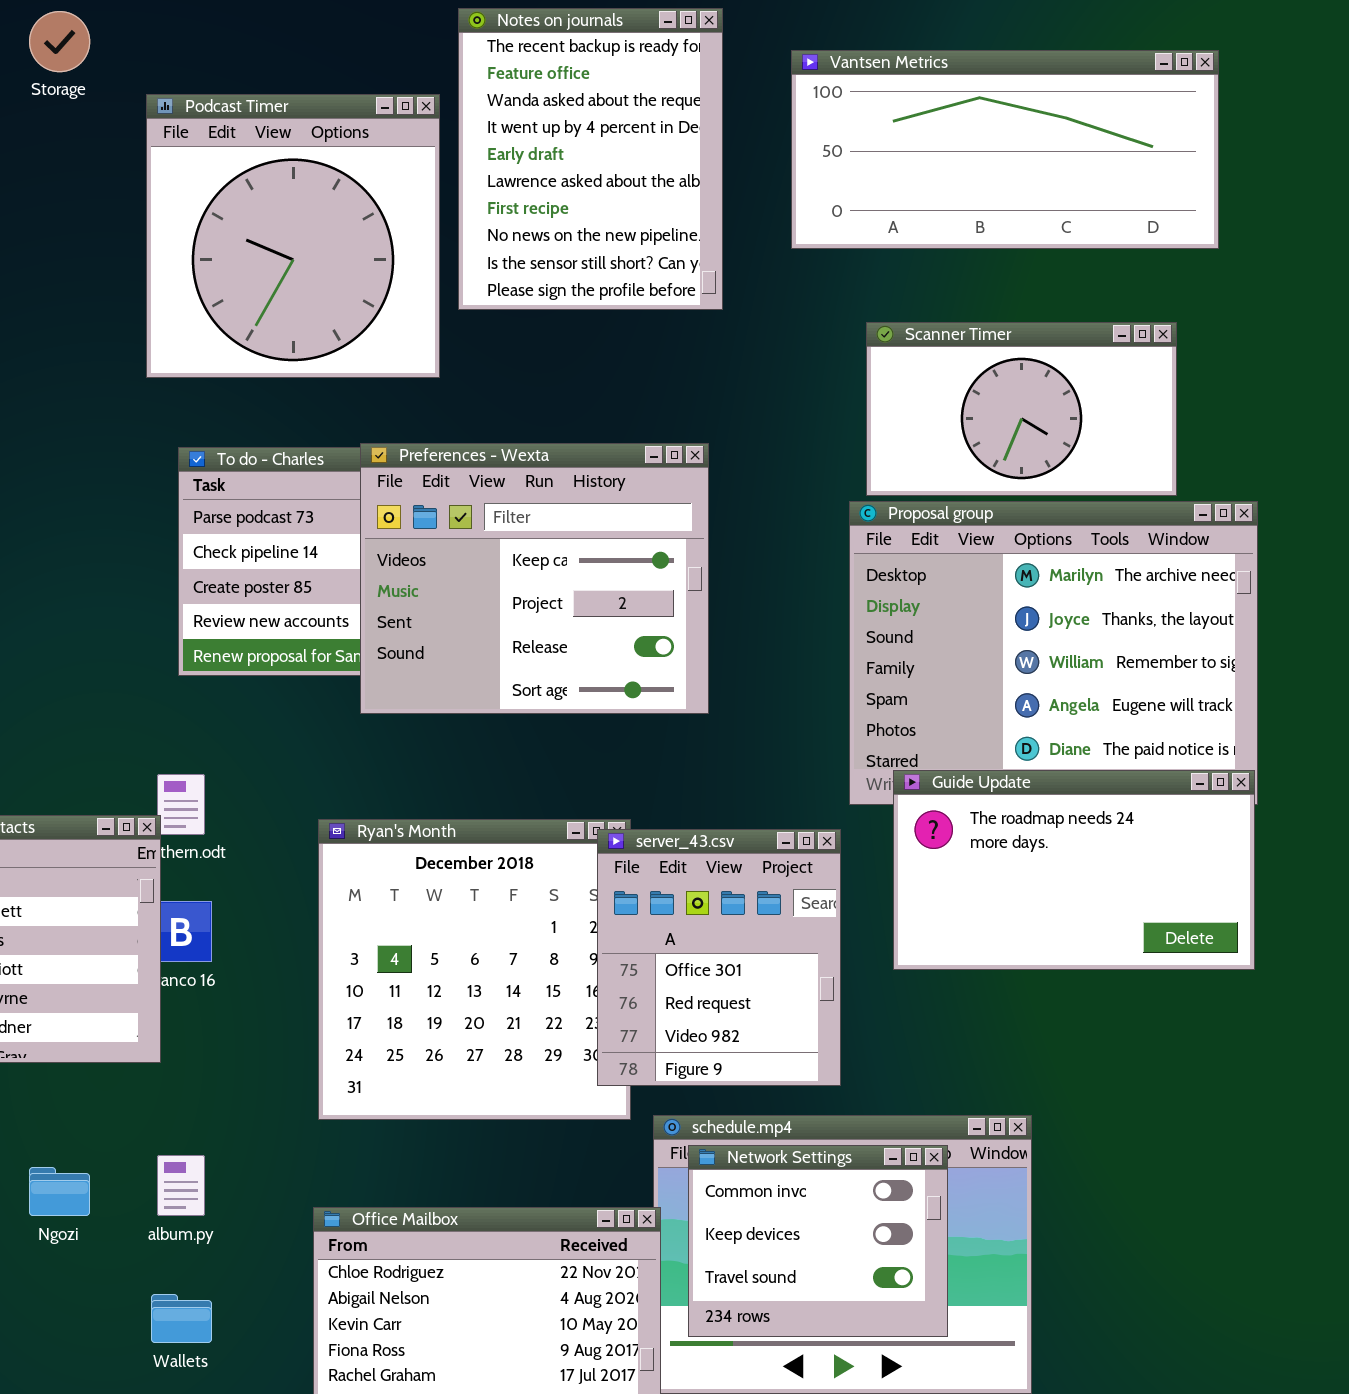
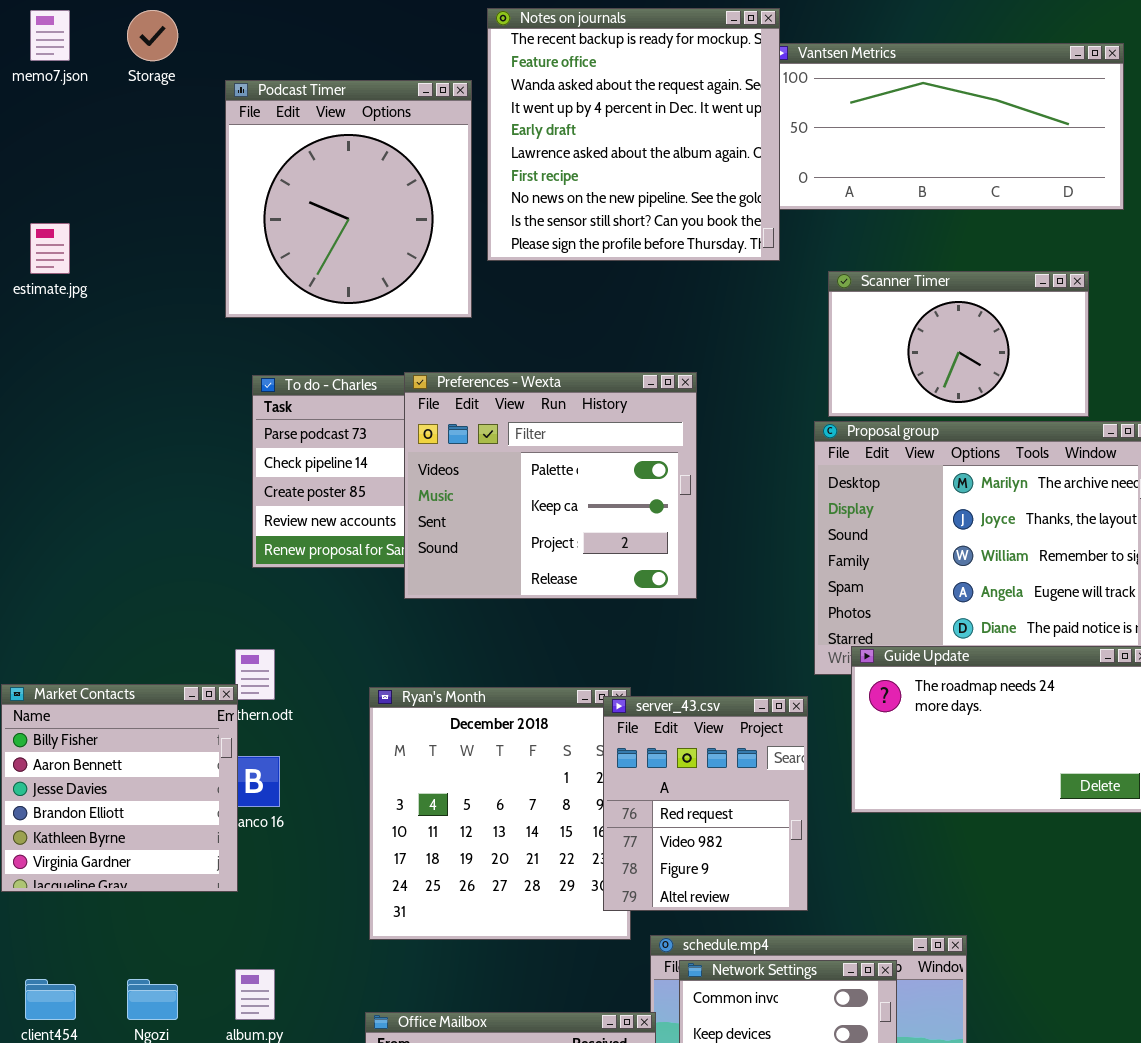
Notes on journals: [458,8,723,310] -> [487,8,780,261], resized
Preferences - Wexta: [360,443,709,714] -> [404,372,697,599], scrolled up 1 row
server_43.csv: [597,829,841,1086] -> [603,696,808,911], scrolled down 1 row

